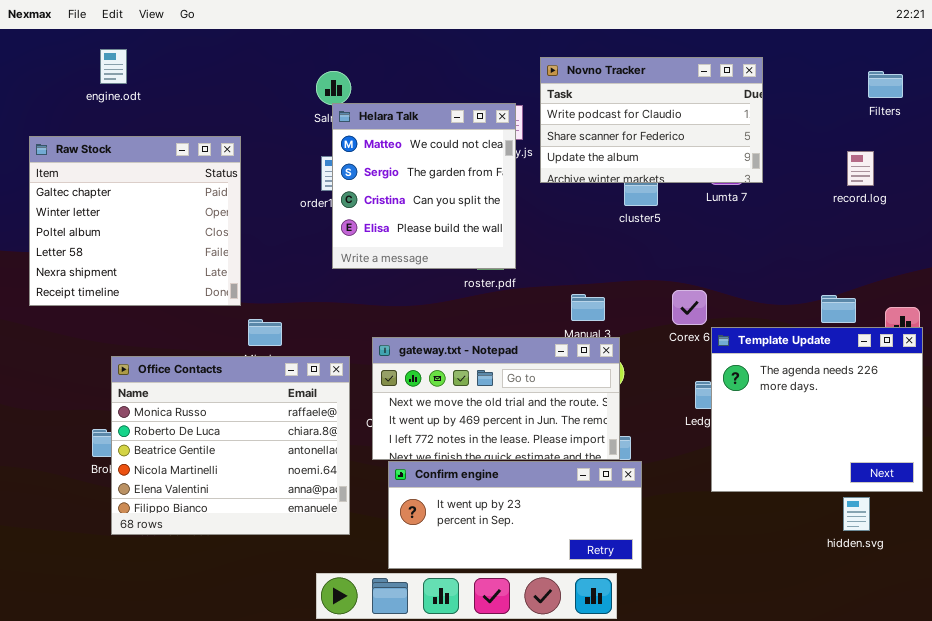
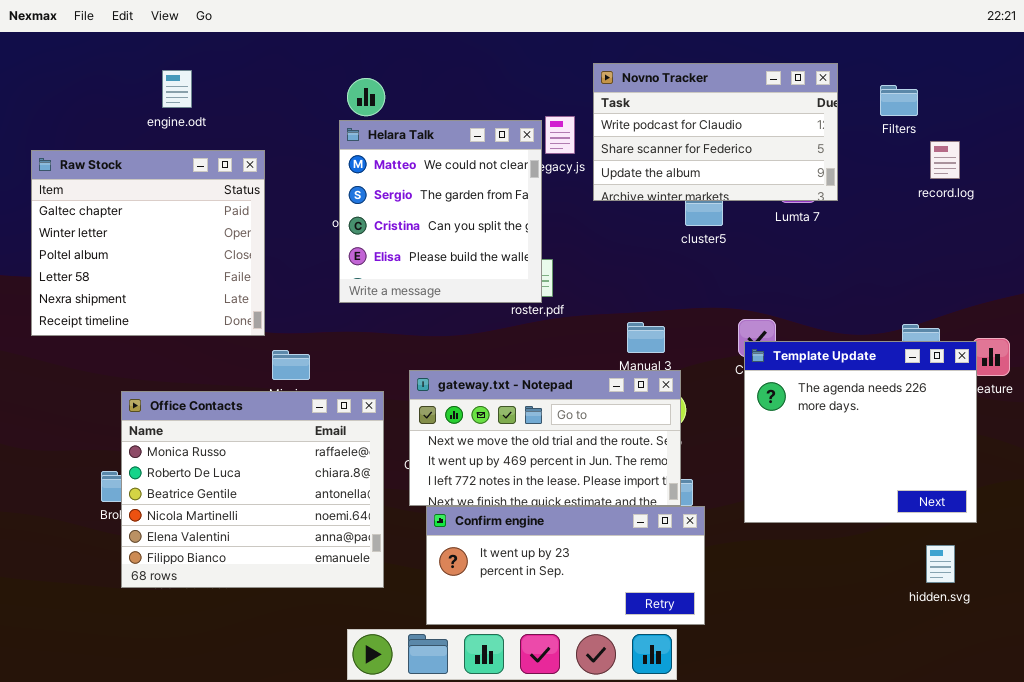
engine.odt: [100,49,127,84] -> [162,70,192,108], moved
Filters: [868,71,903,98] -> [880,85,918,116], moved
Helara Talk: [332,103,516,269] -> [339,120,542,303], moved
record.log: [847,151,874,186] -> [930,141,960,179], moved
Template Update: [711,327,923,492] -> [744,341,977,523], moved

